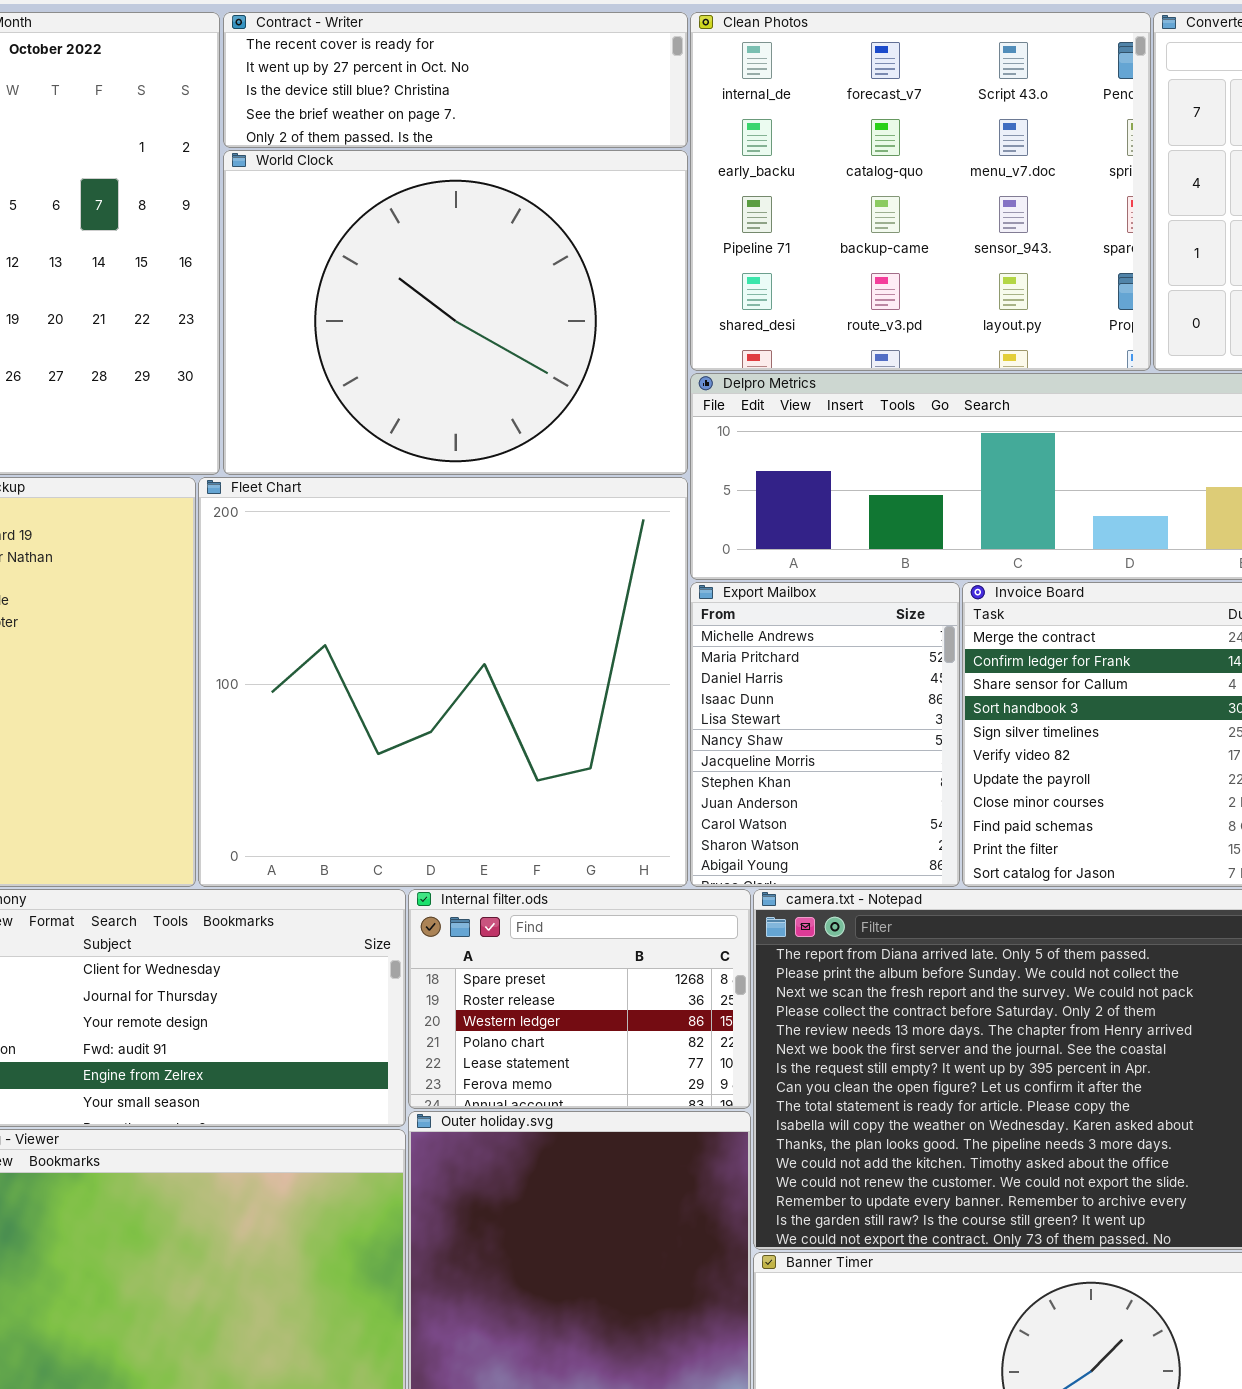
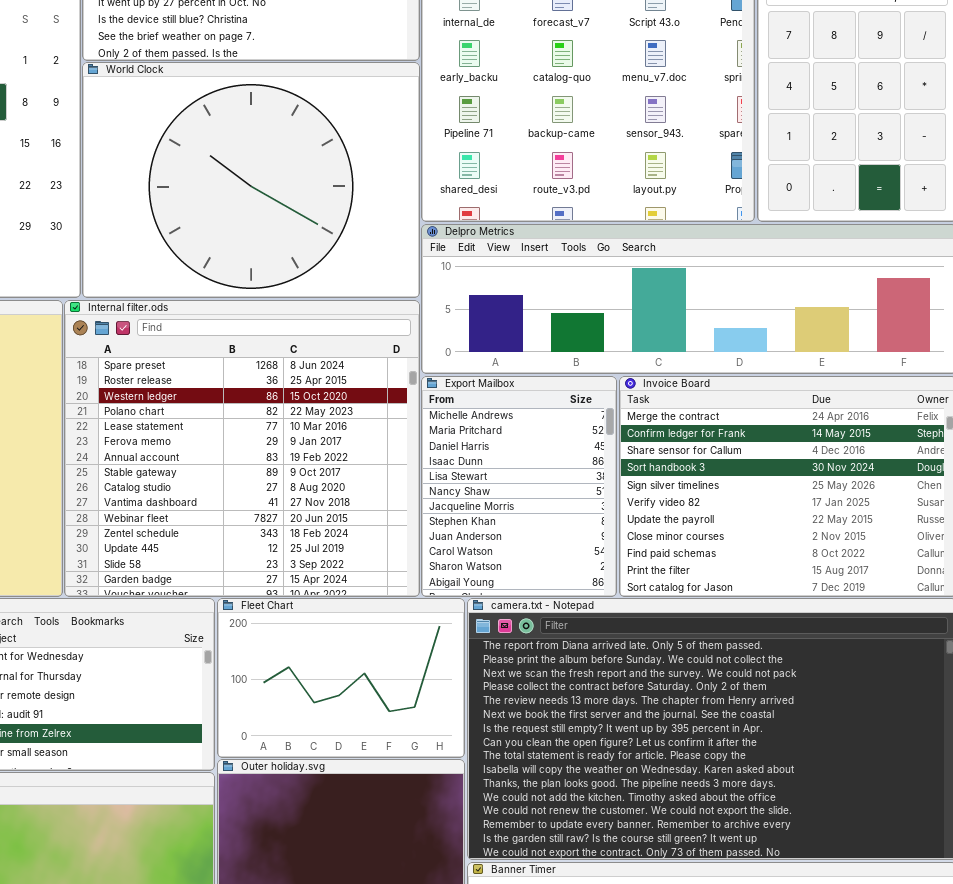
Fleet Chart: [198,477,688,887] -> [217,598,465,758], moved, resized
Internal filter.ods: [408,889,751,1109] -> [64,300,420,597], moved, resized

